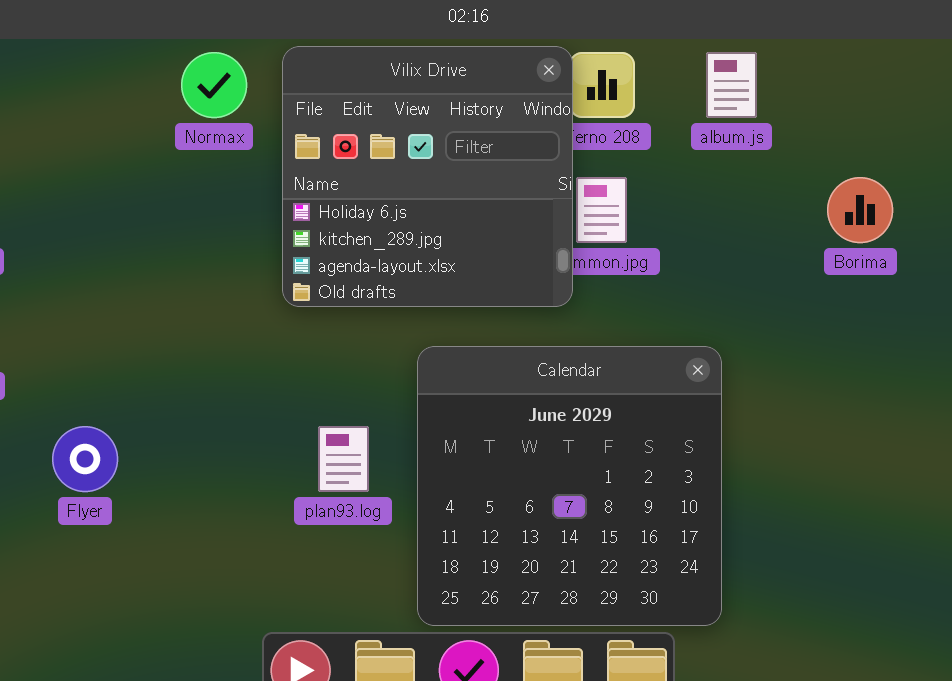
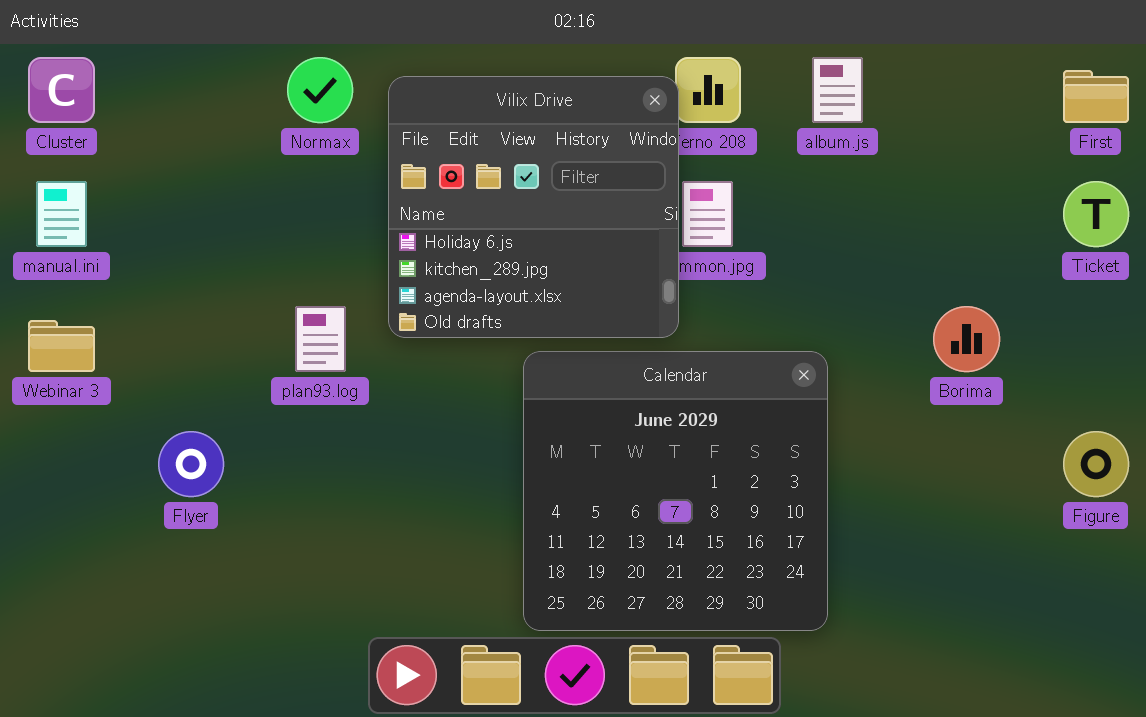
Vilix Drive: [282,46,573,307] -> [388,76,679,338], moved
Borima: [827,177,893,243] -> [933,306,1000,372], moved
plan93.log: [318,426,369,492] -> [295,306,346,372], moved

